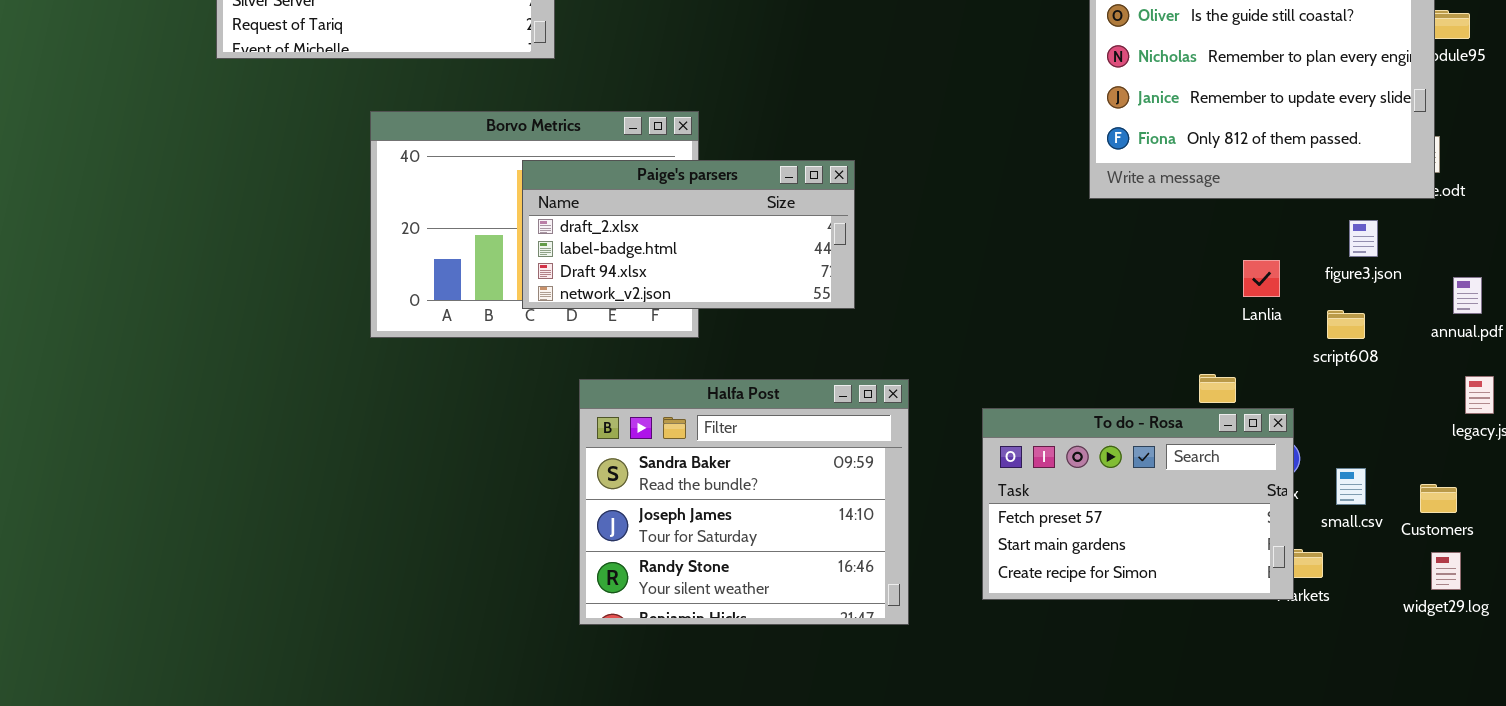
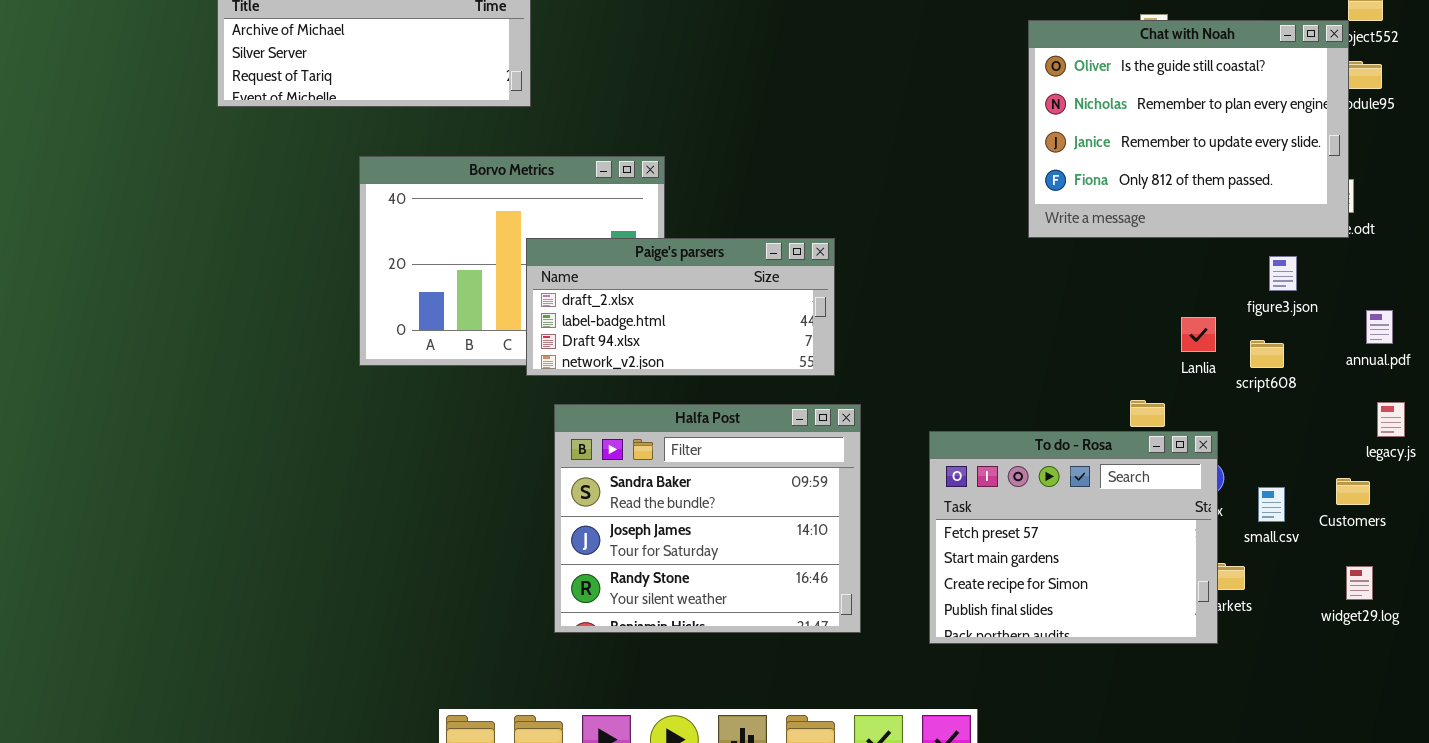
Paige's parsers: [522,160,855,309] -> [526,238,835,376], moved
Lanlia: [1243,260,1280,297] -> [1181,317,1216,352], moved
To do - Rosa: [982,408,1294,600] -> [929,431,1218,644], resized
Customers: [1420,484,1457,513] -> [1336,478,1370,505], moved

